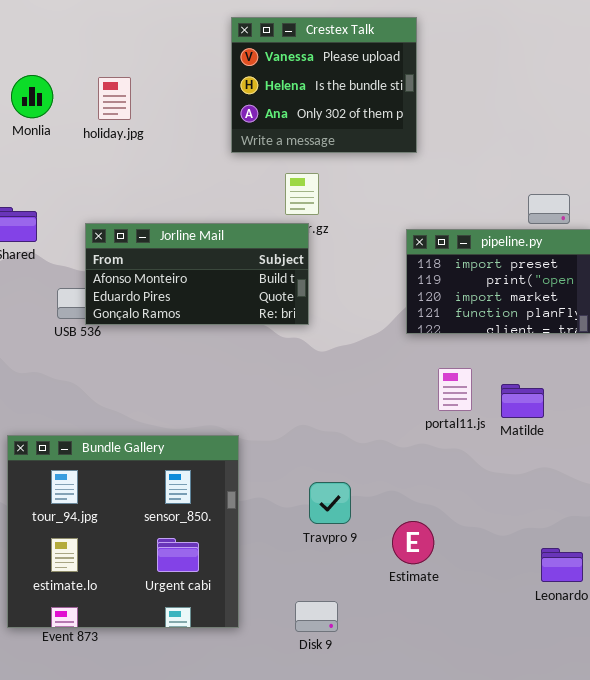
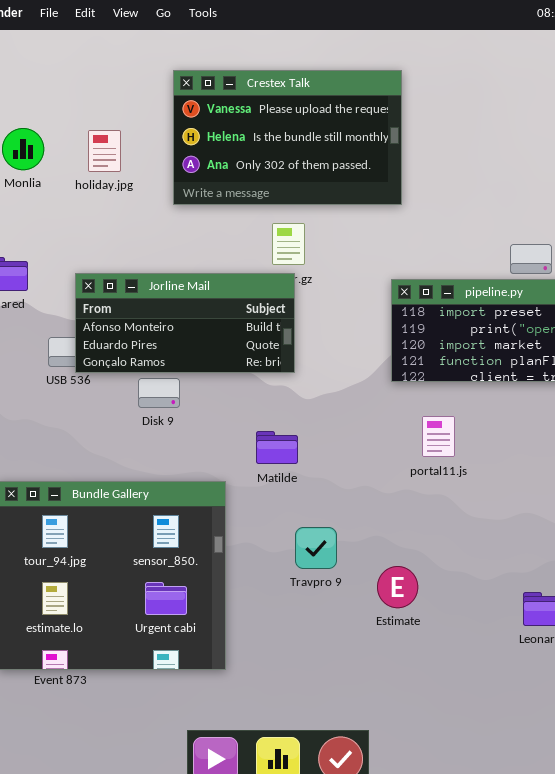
Crestex Talk: [231,17,417,153] -> [173,70,402,205], resized
Matilde: [501,384,544,418] -> [256,431,298,464], moved
Disk 9: [295,601,338,632] -> [138,378,180,408], moved

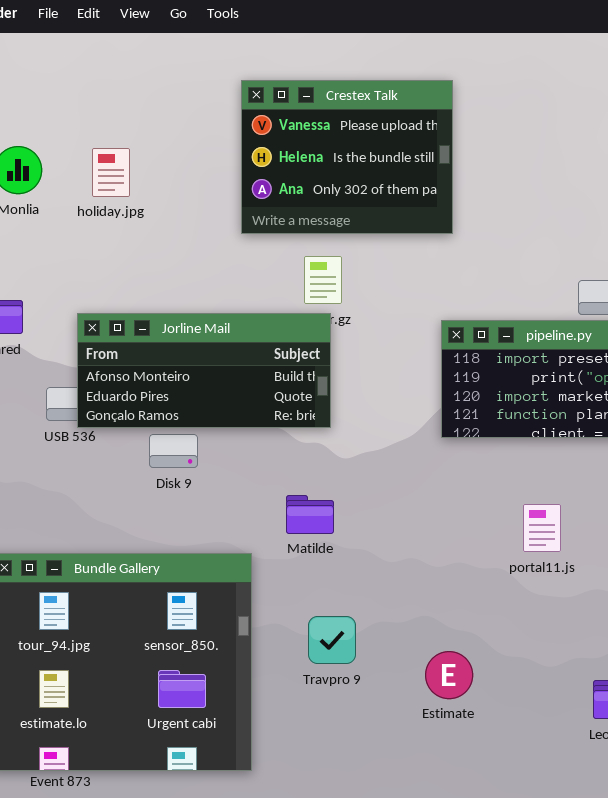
Crestex Talk: [173,70,402,205] -> [241,80,453,234], resized
portal11.js: [422,416,455,457] -> [523,504,561,552], moved
Travpro 9: [295,527,337,569] -> [308,616,356,664], moved

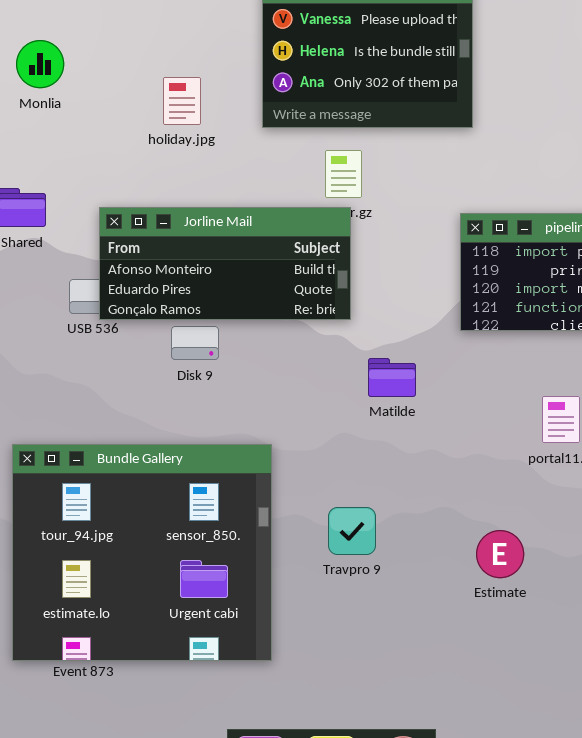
holiday.jpg: [92,148,130,197] -> [163,77,201,125], moved
Matilde: [286,495,334,534] -> [368,358,416,397], moved
Estimate: [425,651,473,699] -> [476,530,524,578], moved

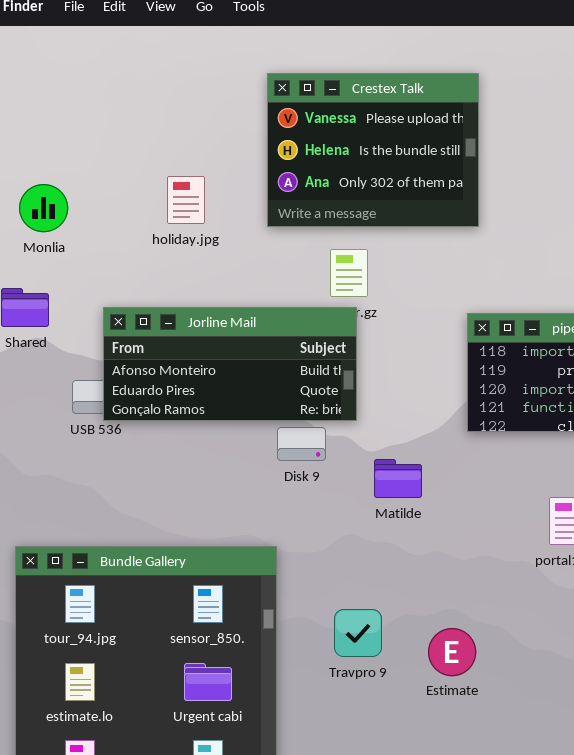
Monlia: [16,40,64,88] -> [19,184,68,232], moved
Disk 9: [171,326,219,360] -> [277,427,326,461], moved
Estimate: [476,530,524,578] -> [428,628,476,676], moved

